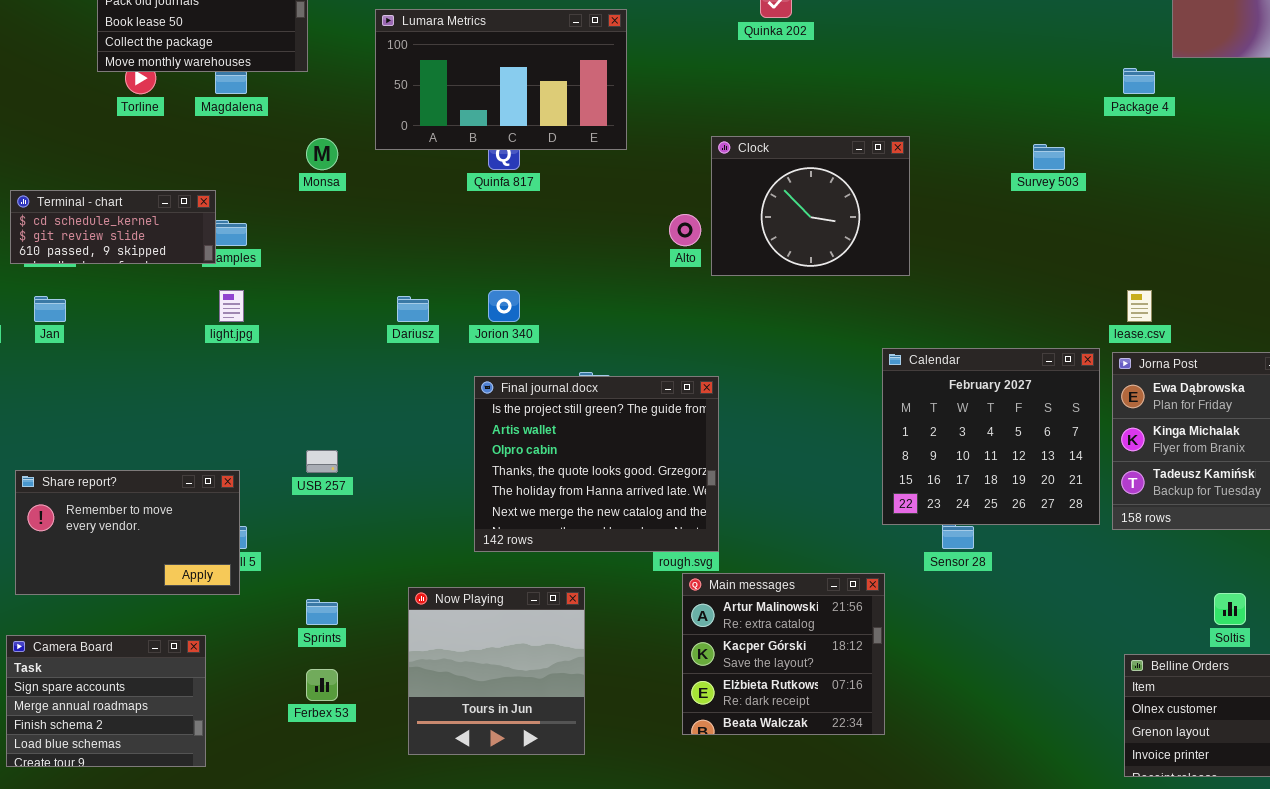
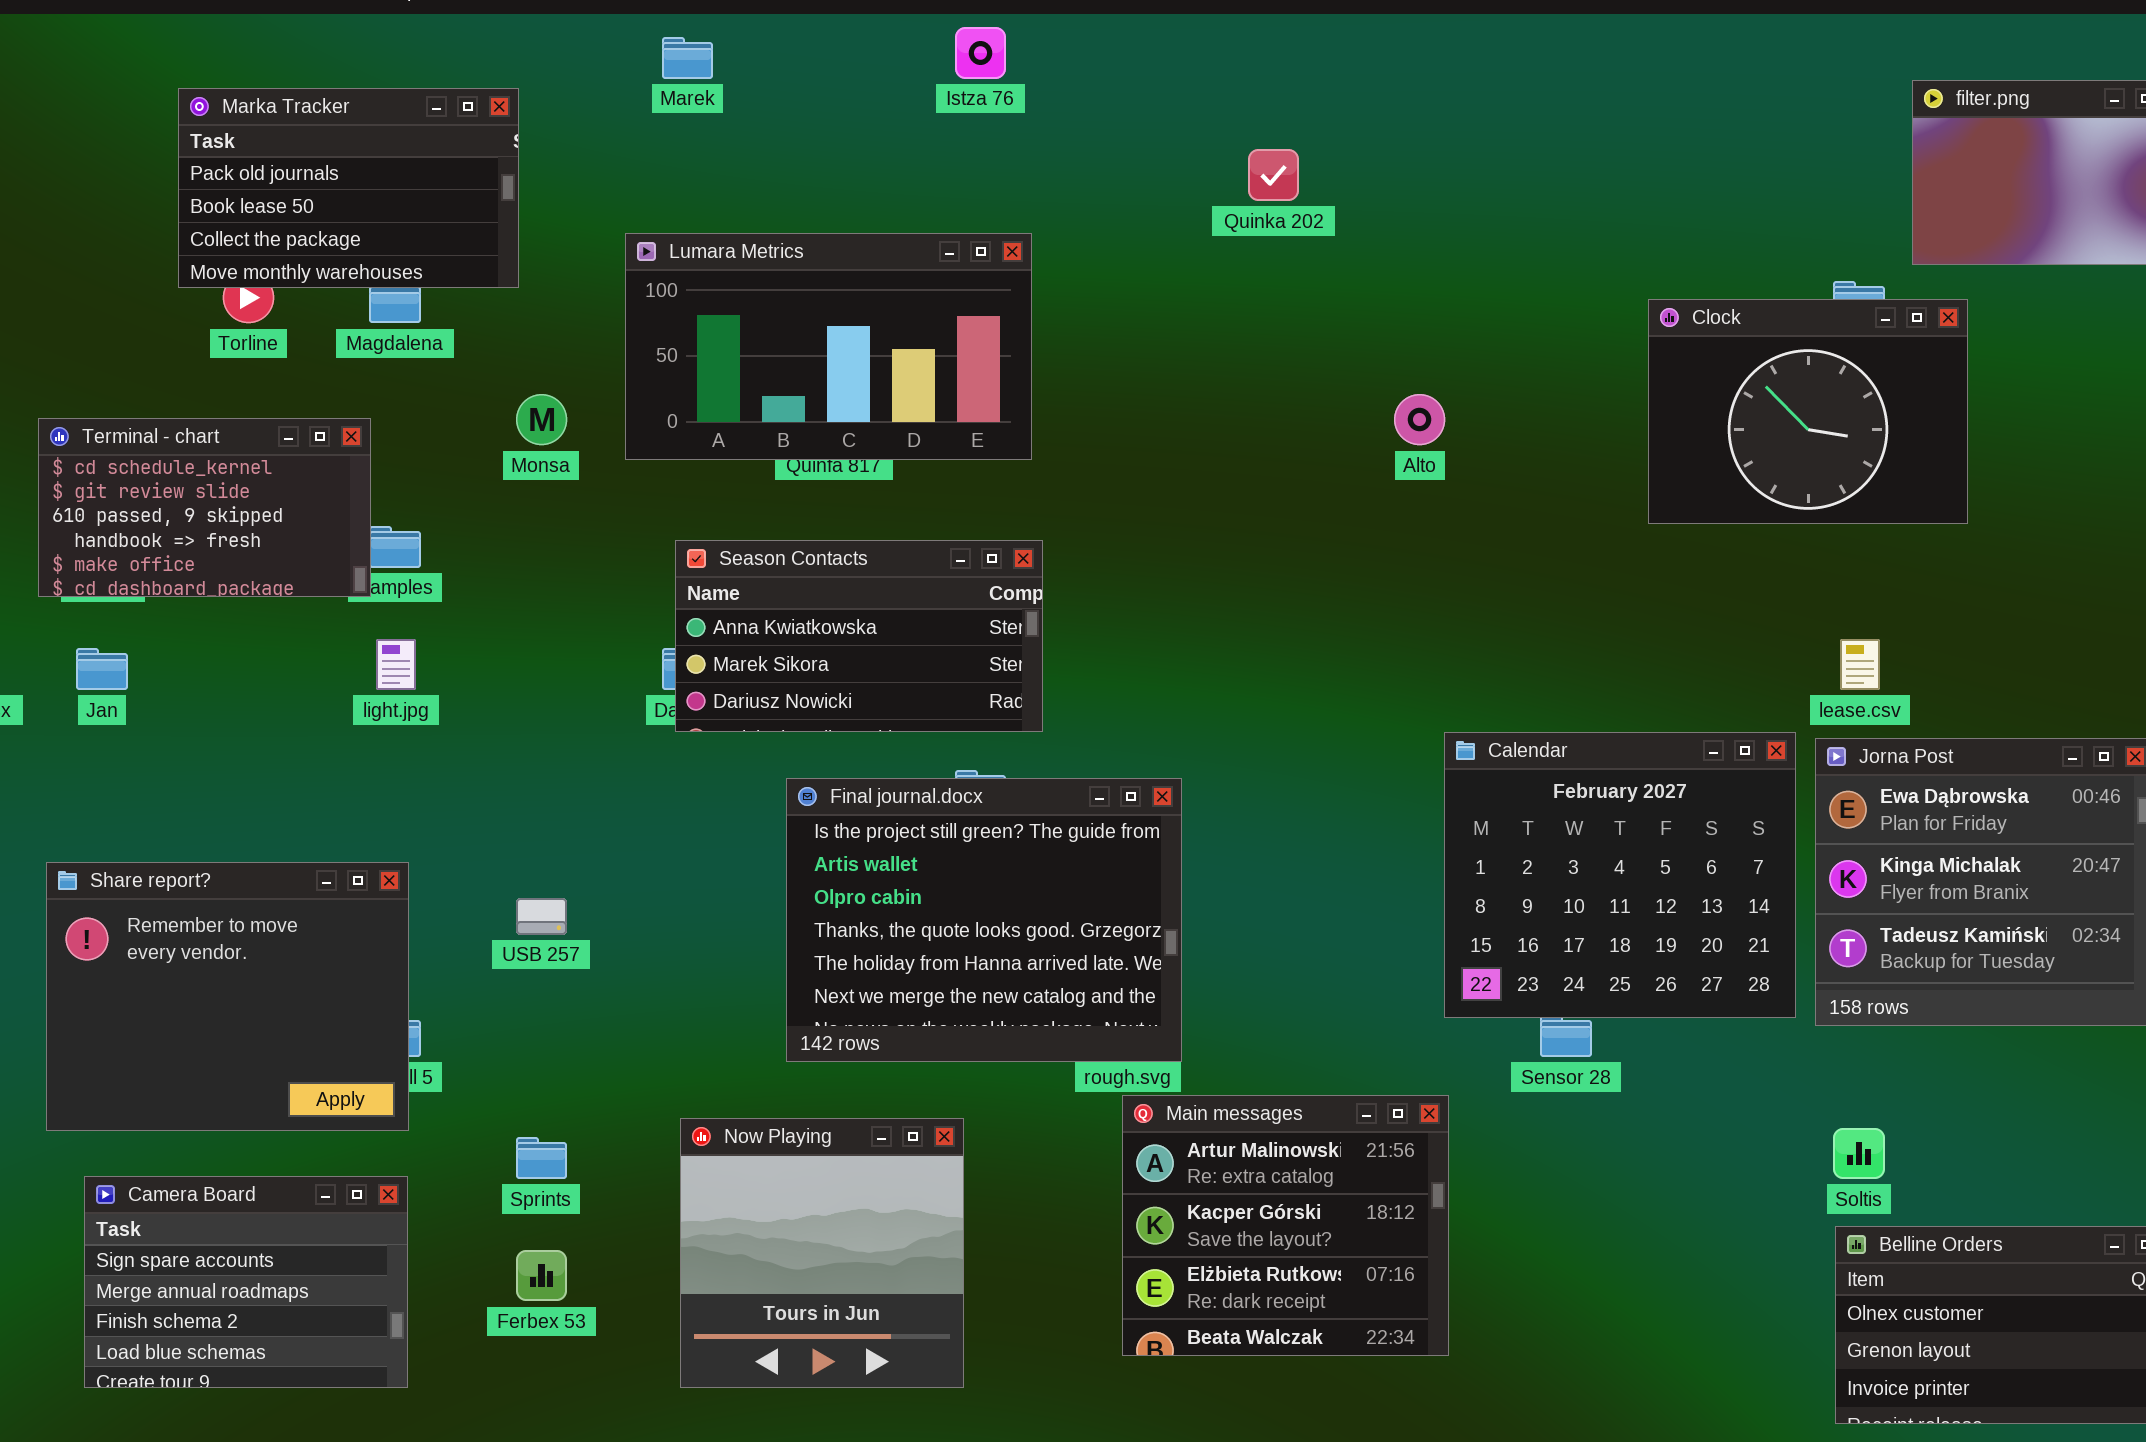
Lumara Metrics: [375,9,627,150] -> [625,233,1032,460], moved
Clock: [711,136,910,276] -> [1648,299,1968,524], moved
Terminal - chart: [10,190,216,264] -> [38,418,371,597], resized
Alto: [669,214,701,246] -> [1394,394,1445,445], moved
Season Contacts: none -> [675,540,1043,732], opened
Share report?: [15,470,240,595] -> [46,862,409,1131], resized
Soltis: [1214,593,1246,625] -> [1833,1128,1885,1179], moved
Camera Board: [6,635,206,767] -> [84,1176,408,1388], moved

